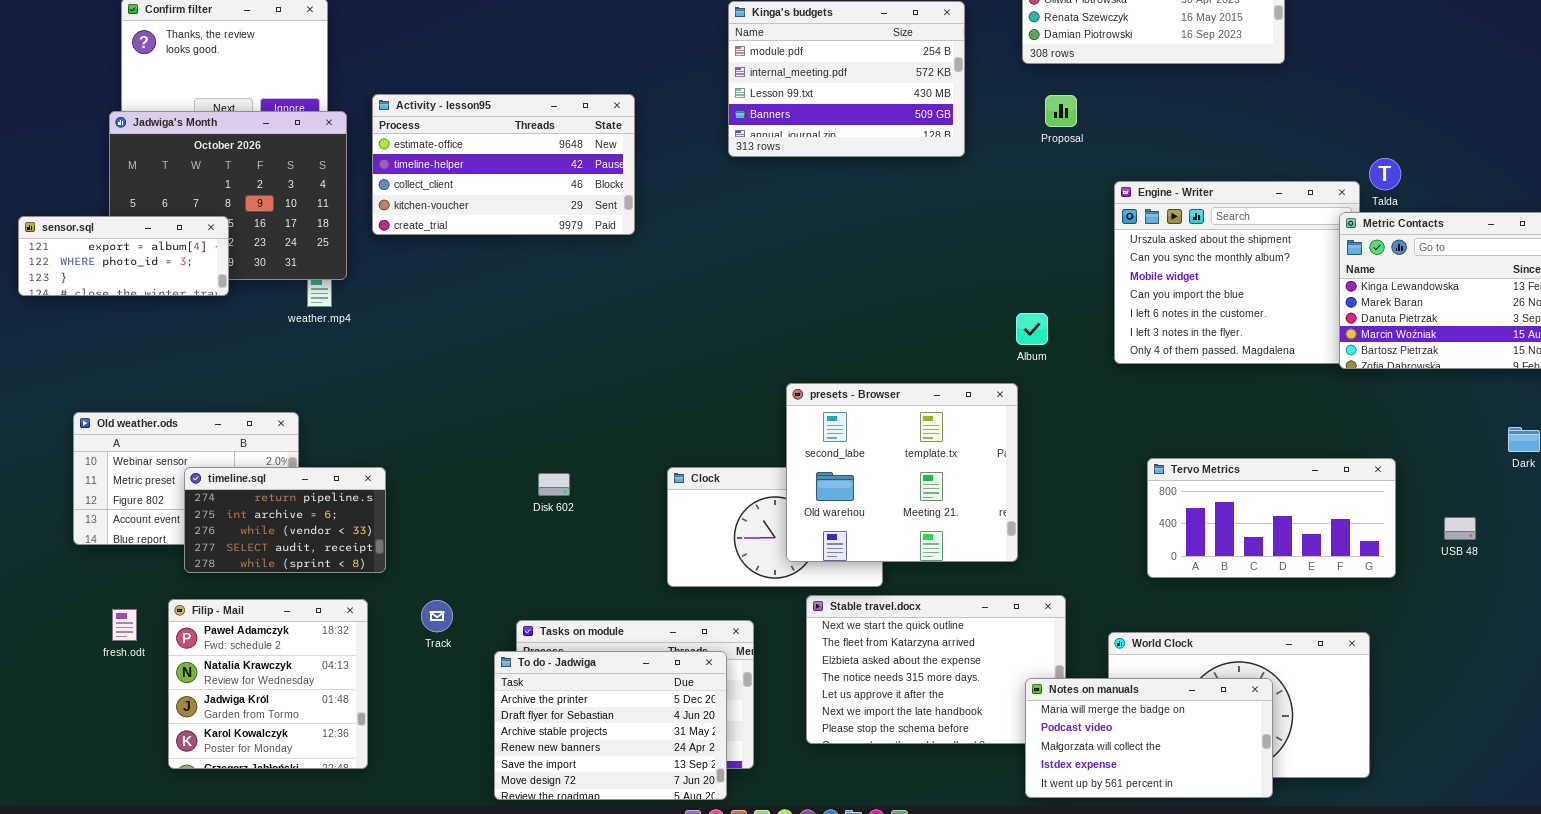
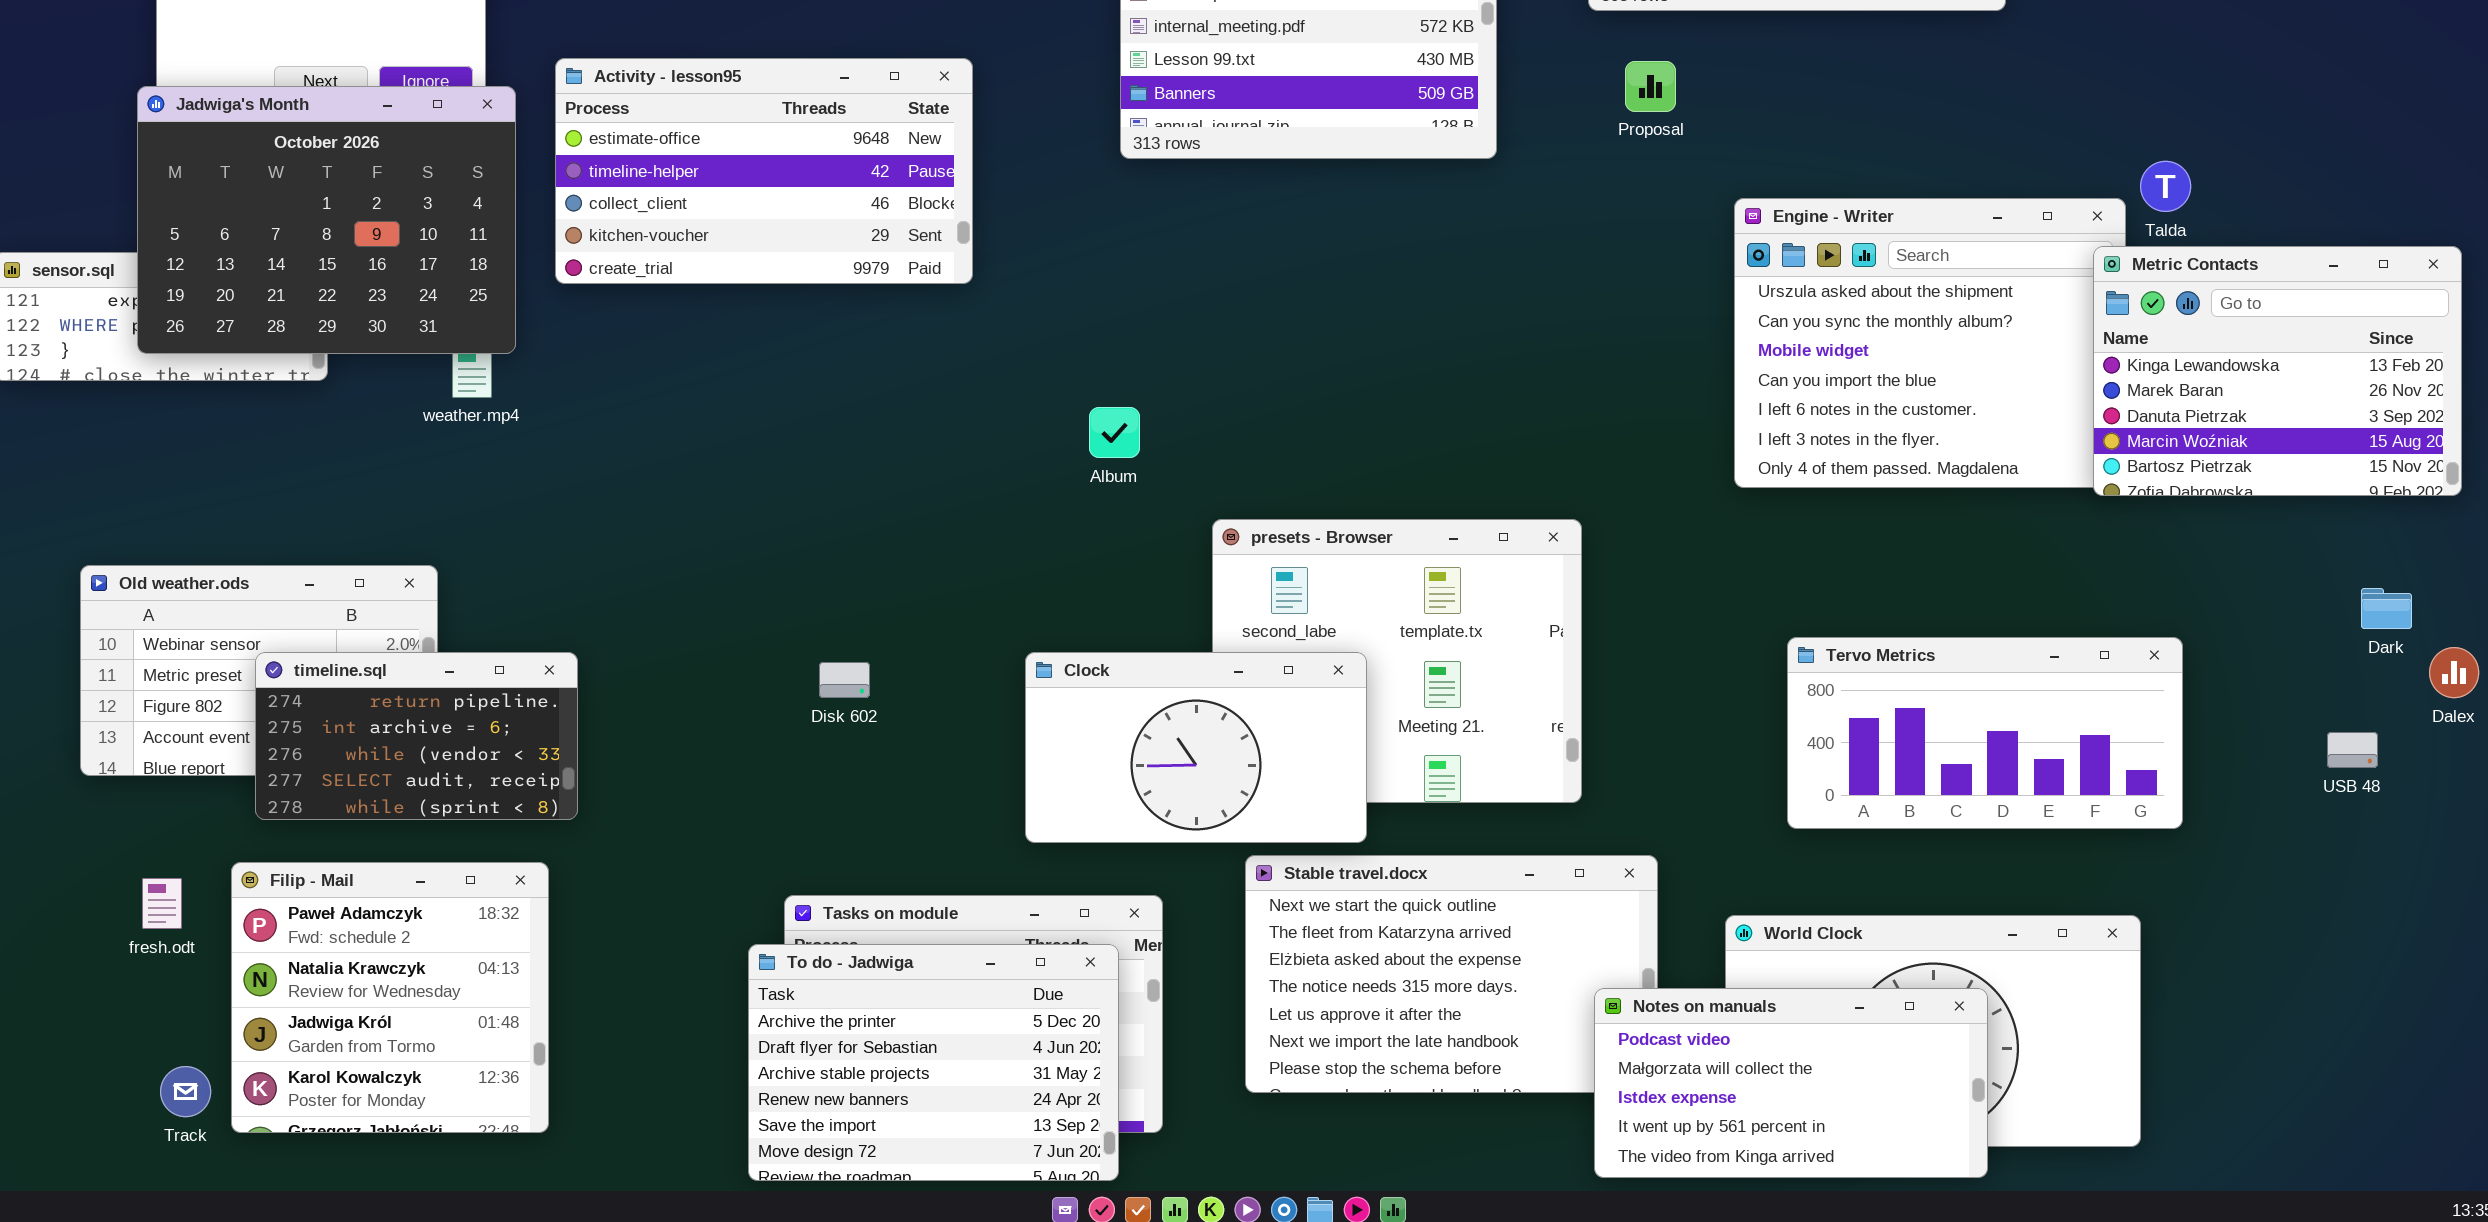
Jadwiga's Month: [109,111,347,280] -> [137,86,516,354], raised
Album: [1016,313,1048,345] -> [1089,407,1140,458], moved
Clock: [667,467,883,587] -> [1025,652,1367,843], raised
USB 48: [1444,517,1476,540] -> [2327,732,2378,768], moved
Track: [421,600,453,632] -> [160,1066,211,1117], moved
Notes on manuals: [1025,678,1273,798] -> [1594,988,1988,1178], scrolled down 1 row

